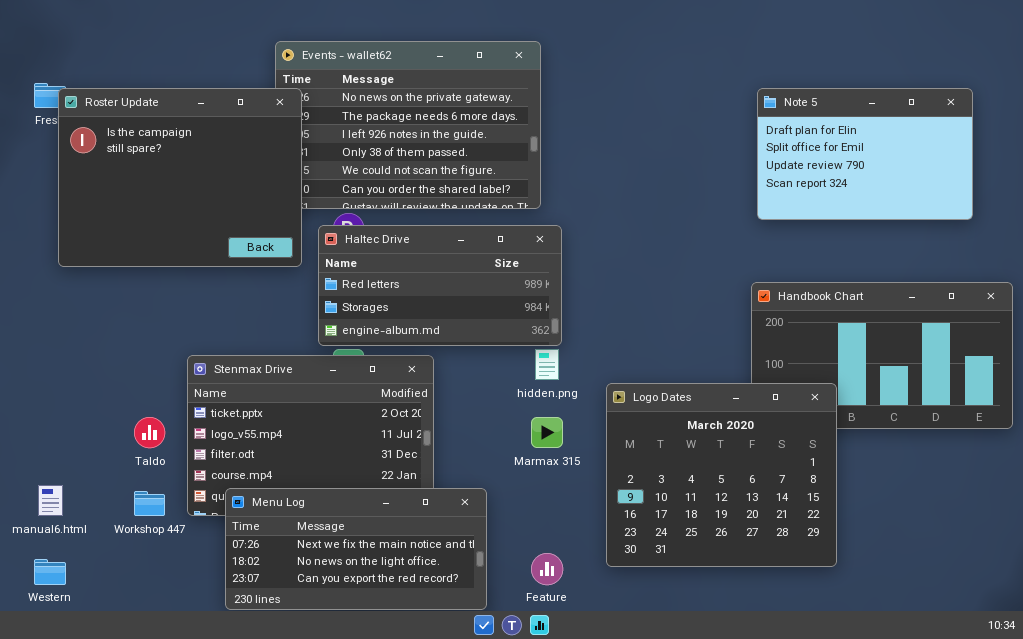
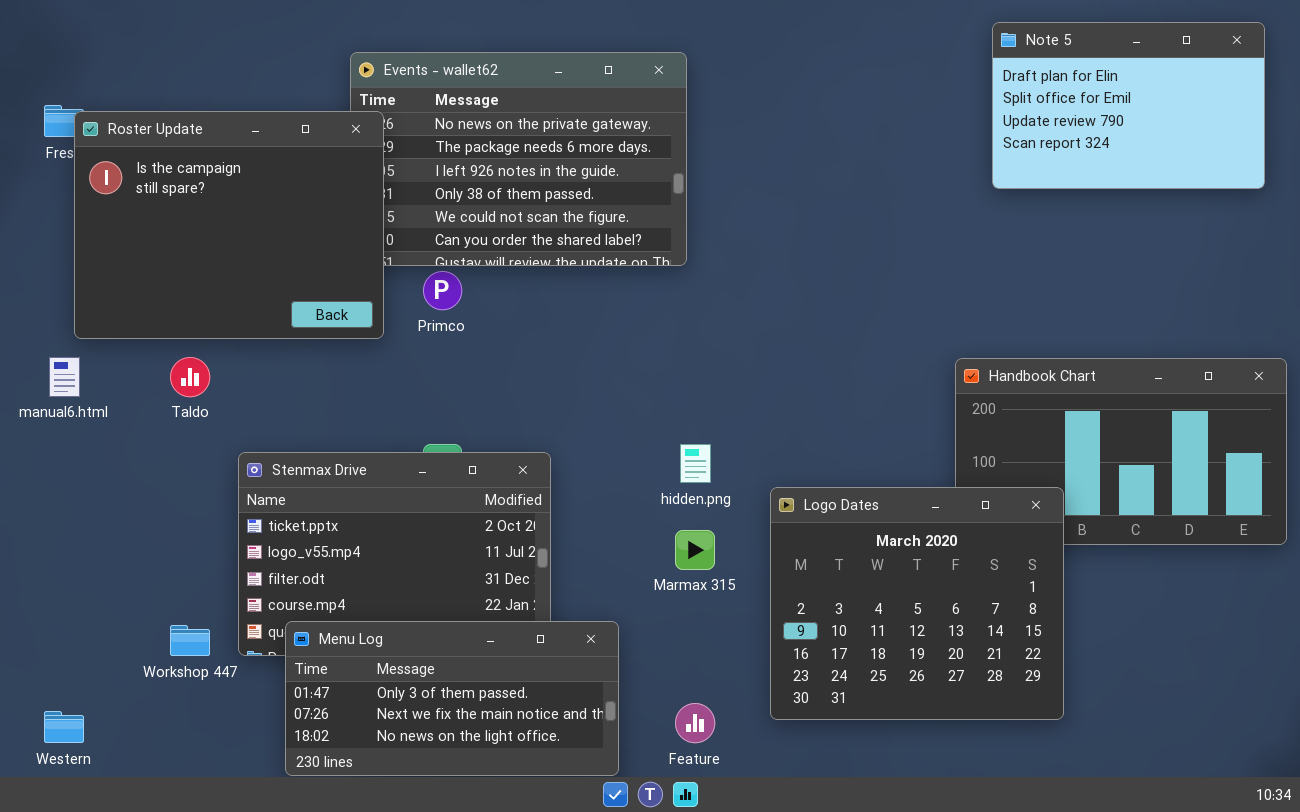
Note 5: [757,88,973,220] -> [992,22,1265,189], moved
Haltec Drive: [318,225,562,346] -> none, closed
Taldo: [134,417,165,448] -> [170,357,210,397], moved
manual6.html: [38,485,63,516] -> [49,357,80,397], moved
Menu Log: [225,488,487,610] -> [285,621,619,776], scrolled up 1 row

